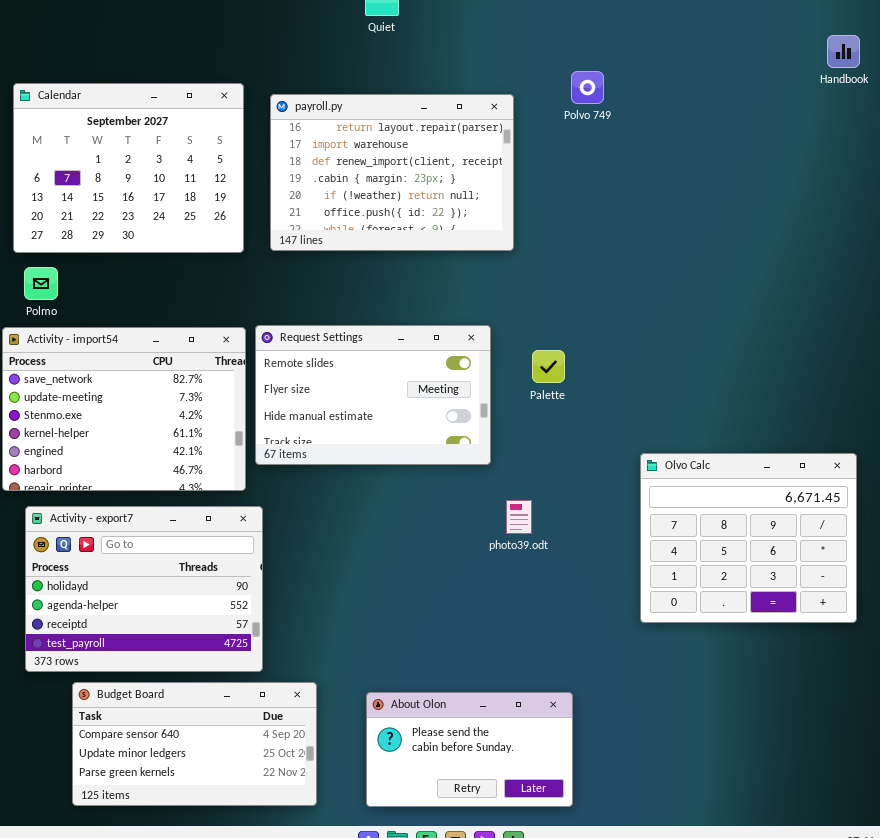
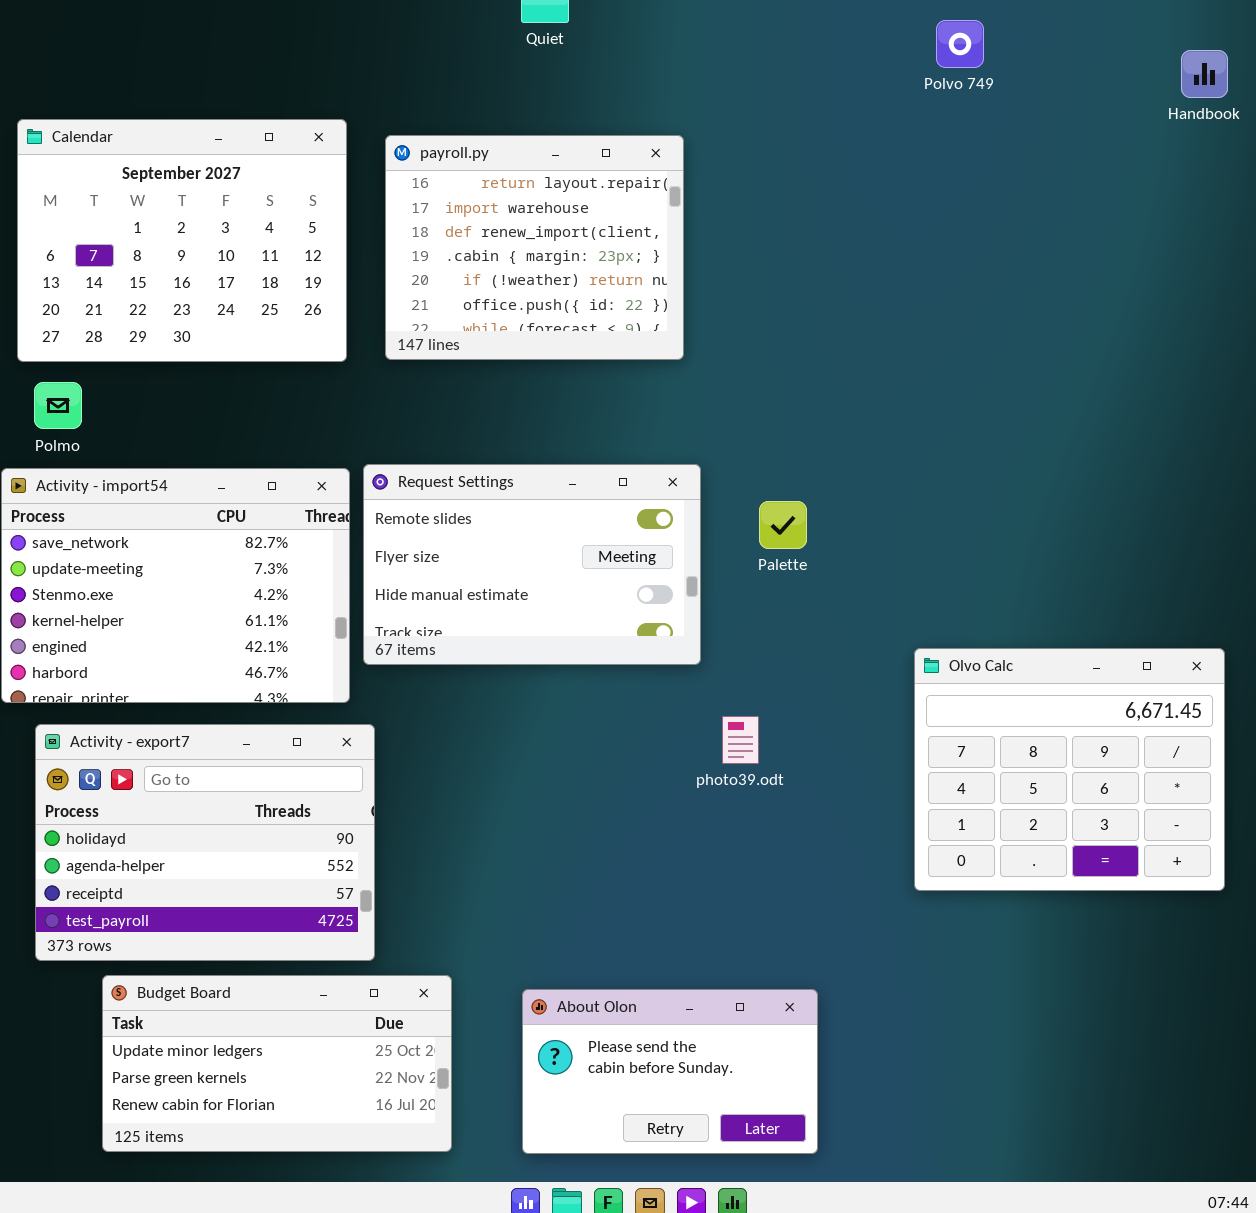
Polvo 749: [571,71,604,104] -> [936,20,984,68], moved
payroll.py: [270,94,514,251] -> [385,135,684,360], resized
Budget Board: [72,682,317,806] -> [102,975,452,1152], scrolled down 1 row

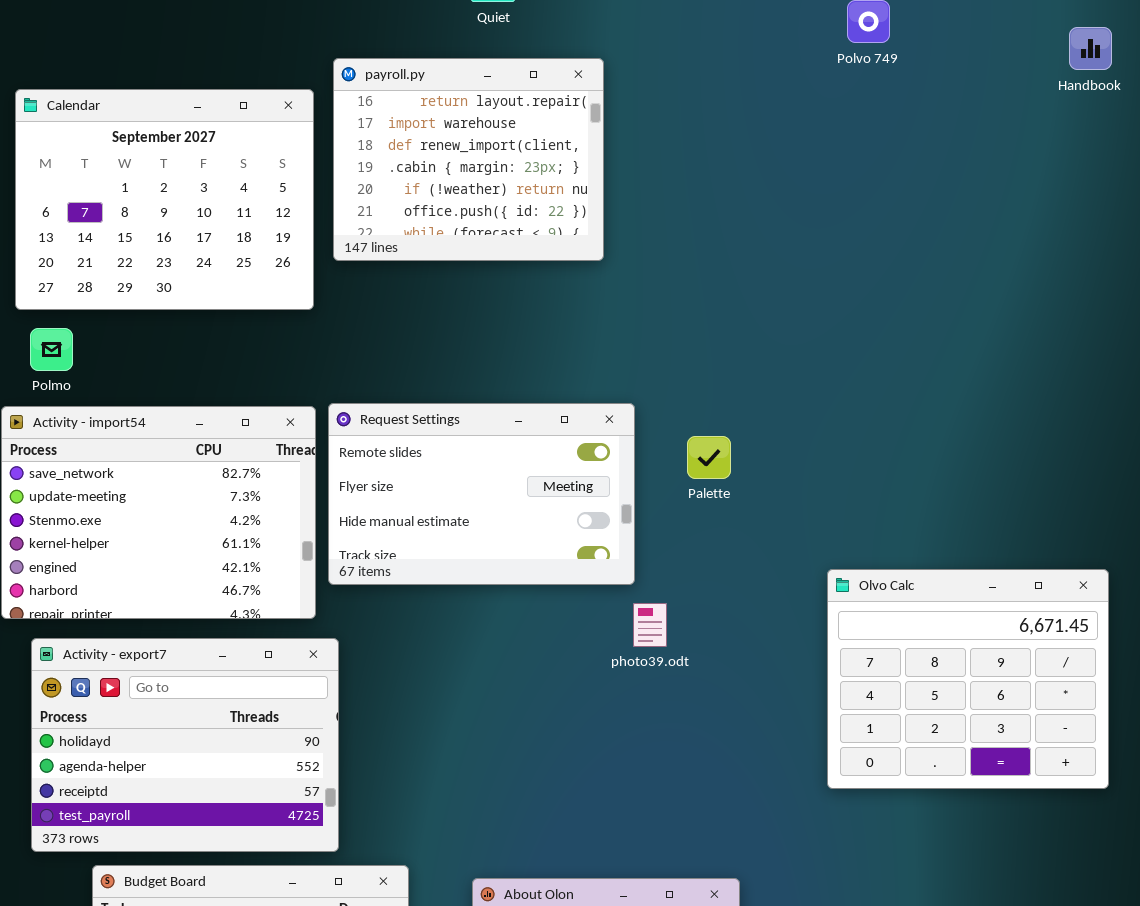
payroll.py: [385,135,684,360] -> [333,58,604,261], moved
photo39.odt: [722,716,759,764] -> [633,603,667,647], moved

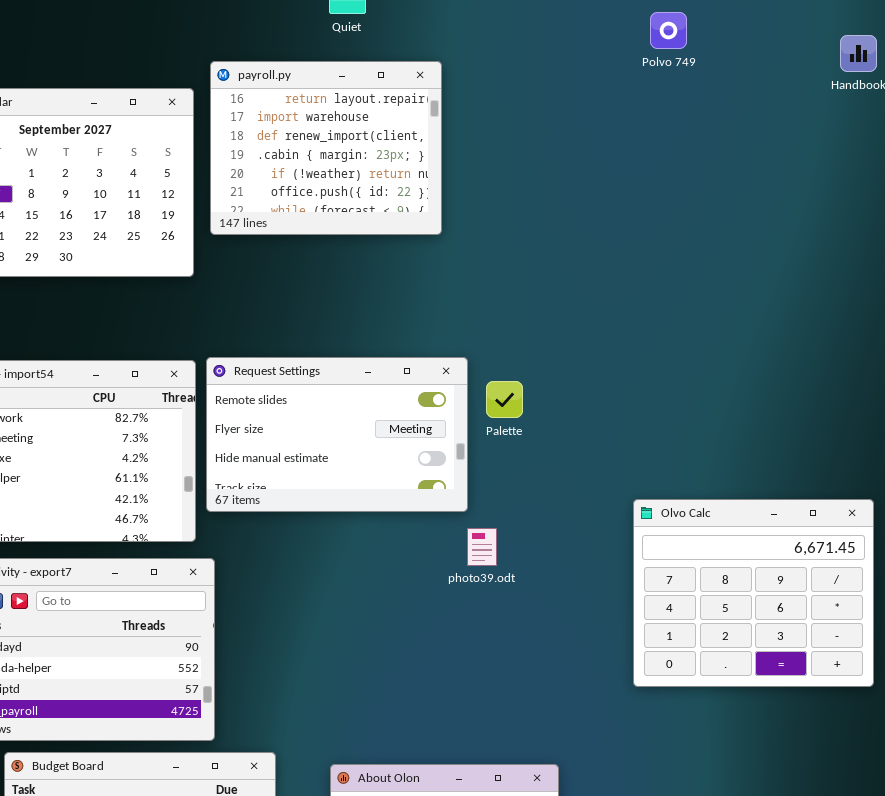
Palette: [687,436,731,479] -> [486,381,523,418], moved

